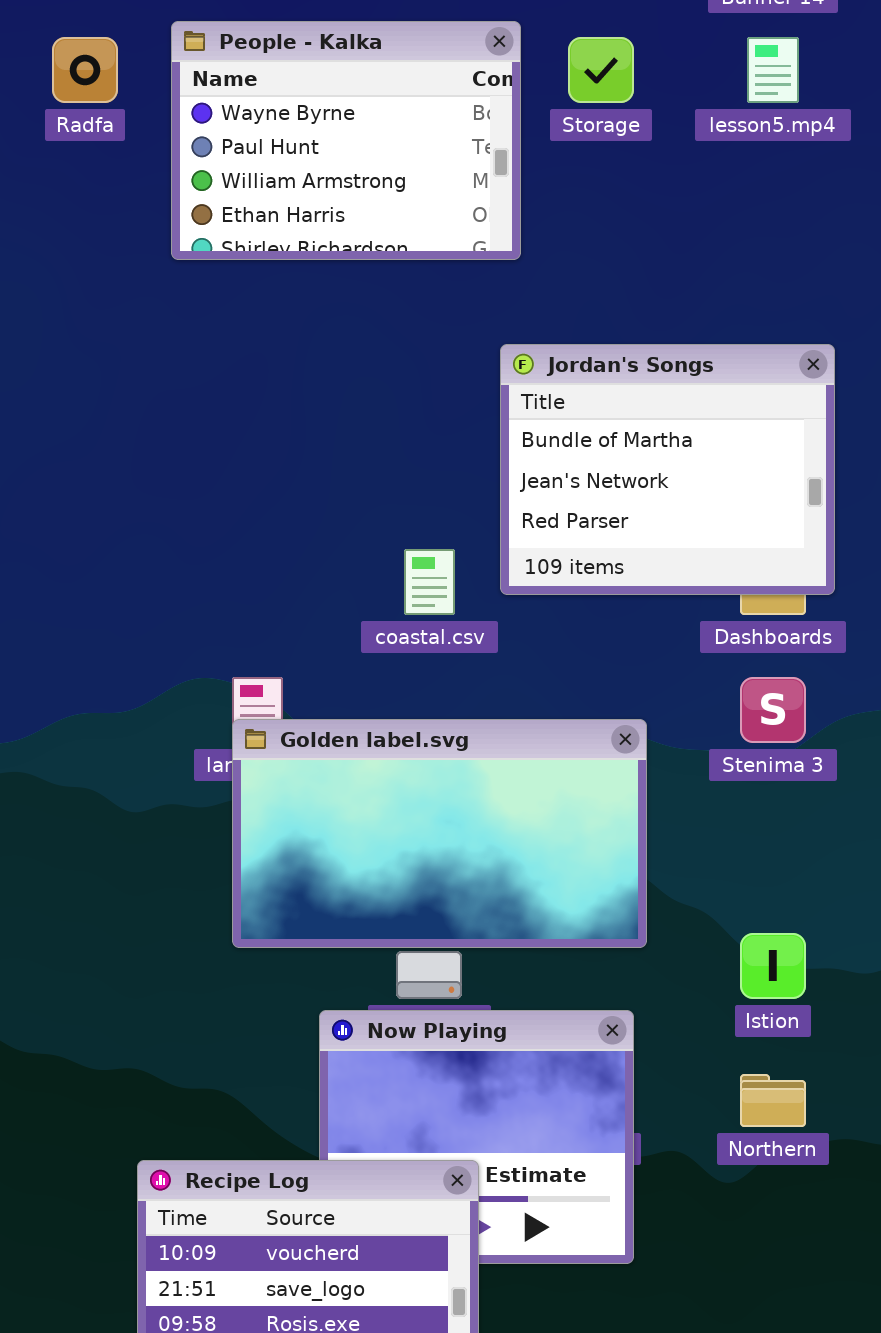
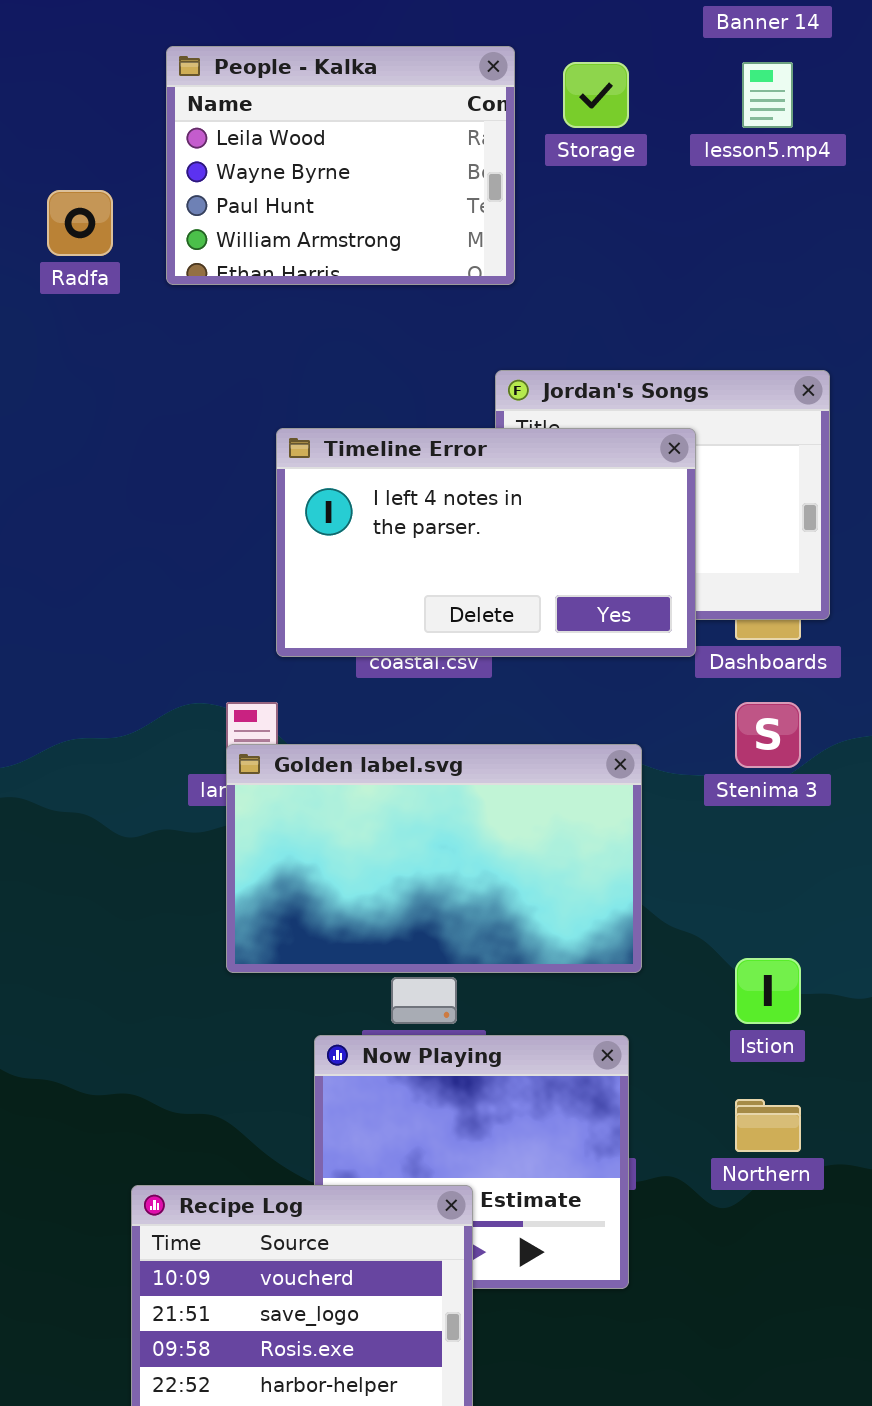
People - Kalka: [171,21,521,260] -> [166,46,515,285], scrolled up 1 row
Radfa: [52,37,118,103] -> [47,190,113,256], moved
Timeline Error: none -> [276,428,696,657], opened

